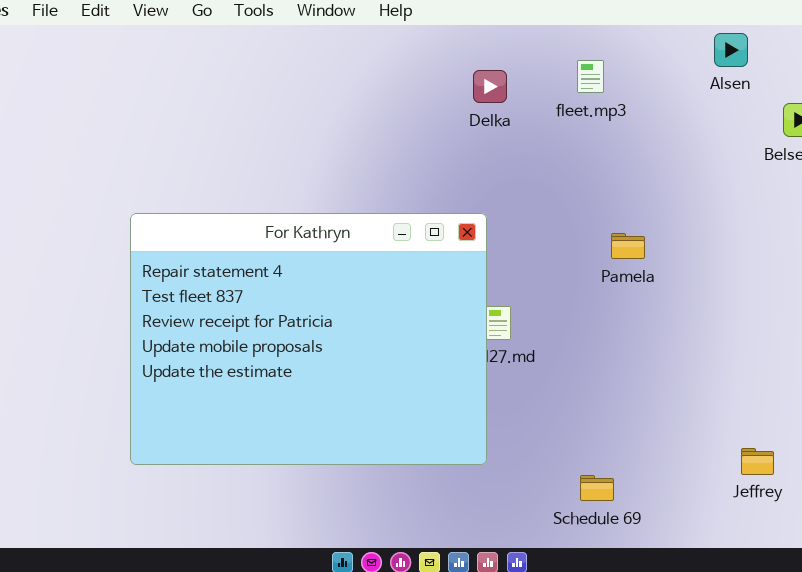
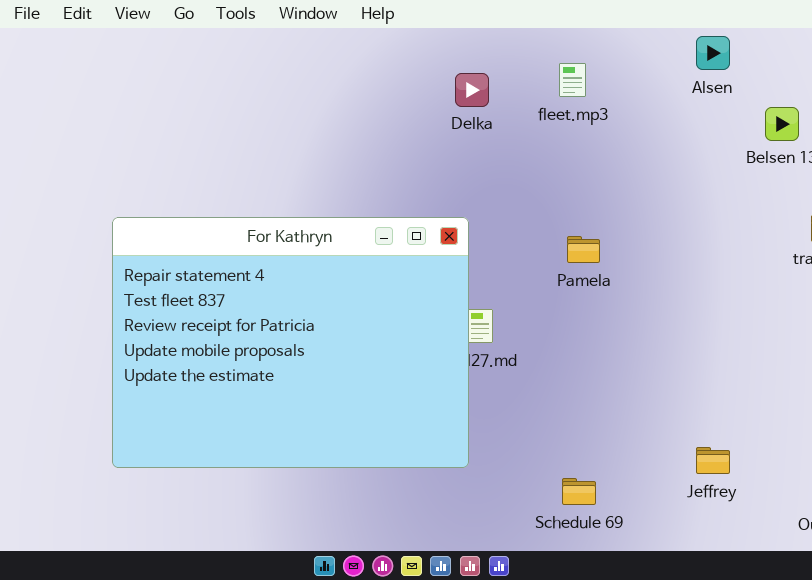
Pamela: [611,233,645,259] -> [567,236,600,263], moved
Jeffrey: [741,448,774,475] -> [696,447,730,474], moved

